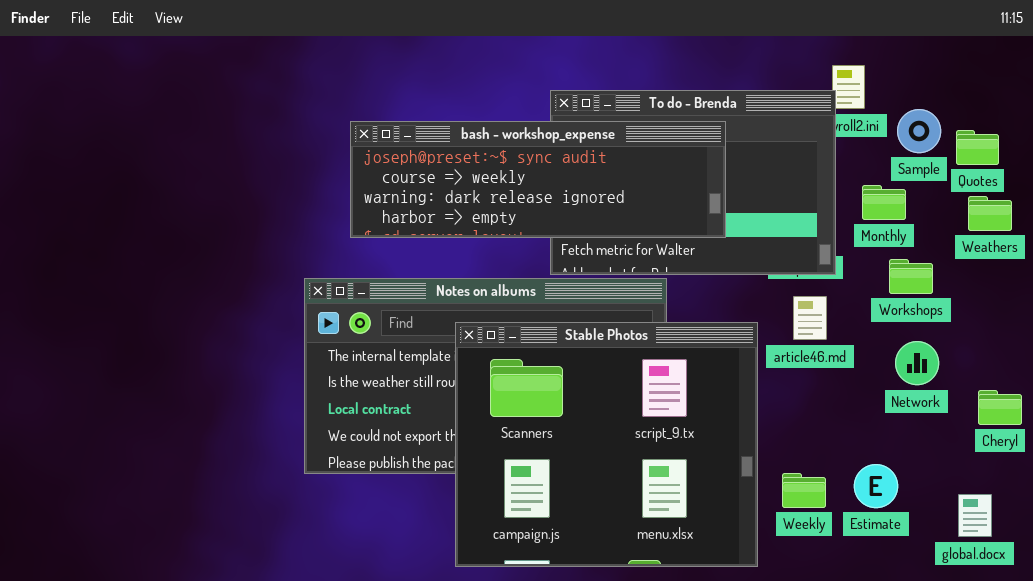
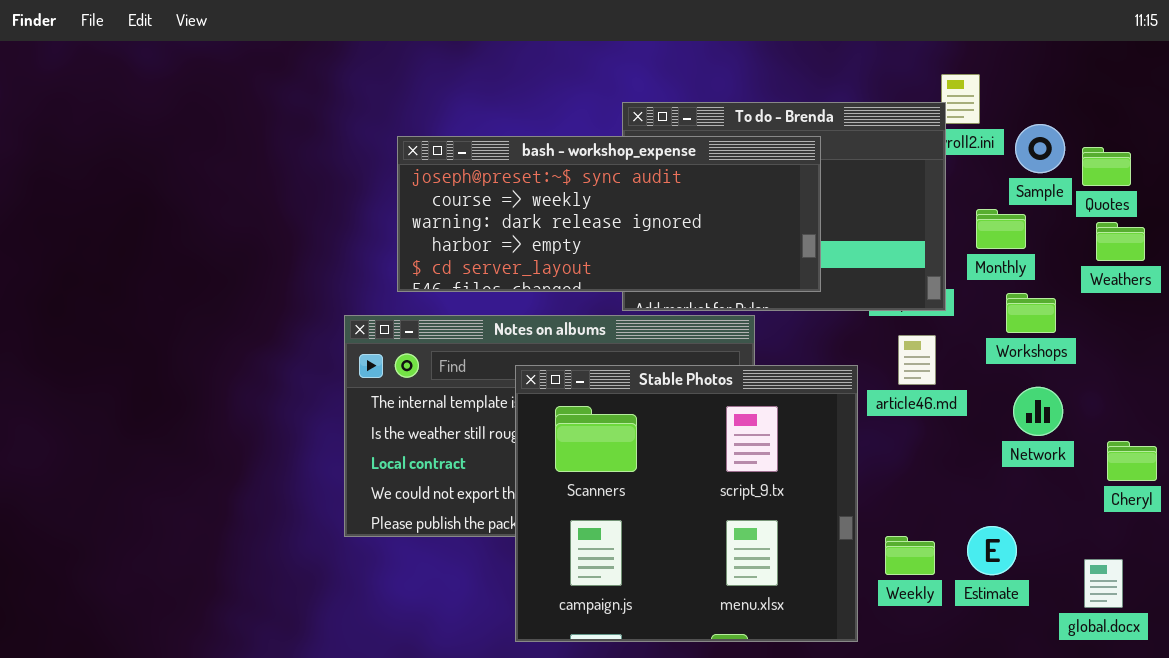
bash - workshop_expense: [350,121,726,238] -> [397,136,821,292], resized

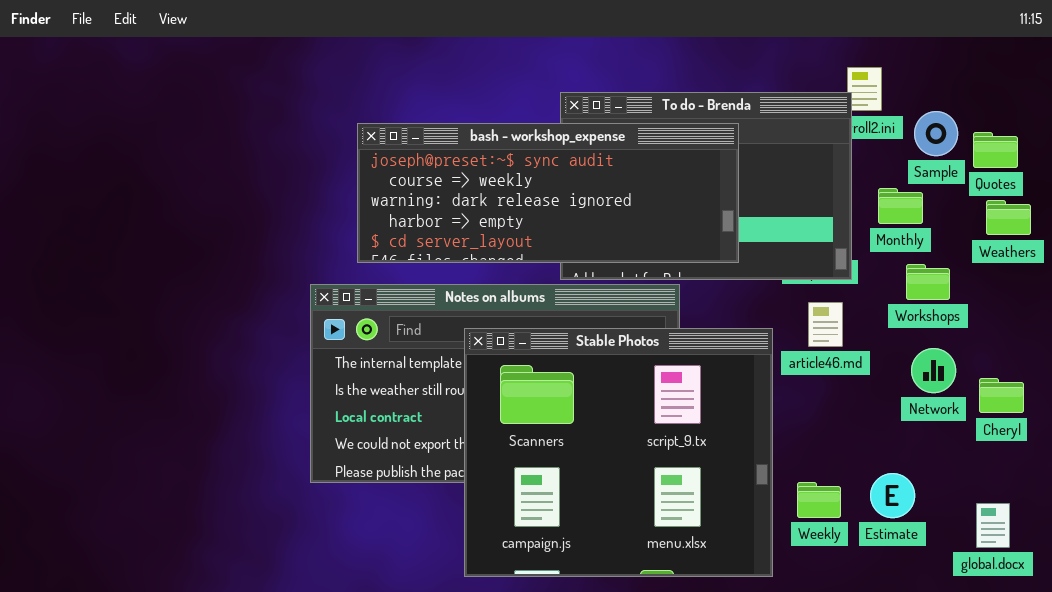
Cheryl: [1107,441,1157,481] -> [979,378,1024,413], moved

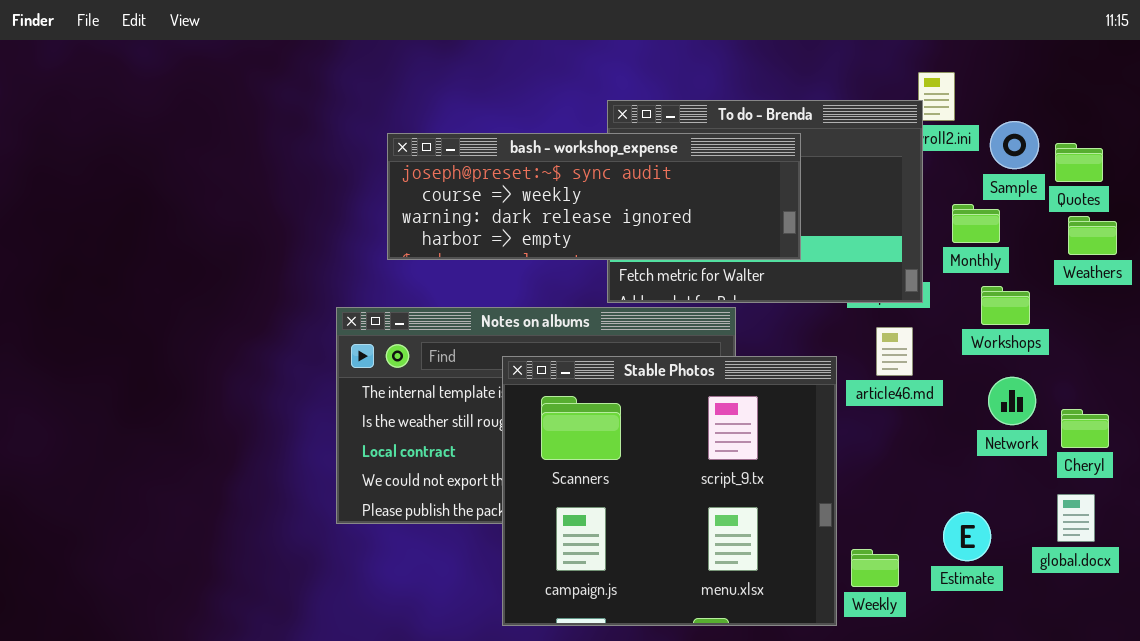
bash - workshop_expense: [357,123,739,263] -> [387,133,801,260], resized
Weekly: [797,482,841,518] -> [851,549,899,587], moved
global.docx: [976,503,1010,548] -> [1057,494,1095,542], moved

